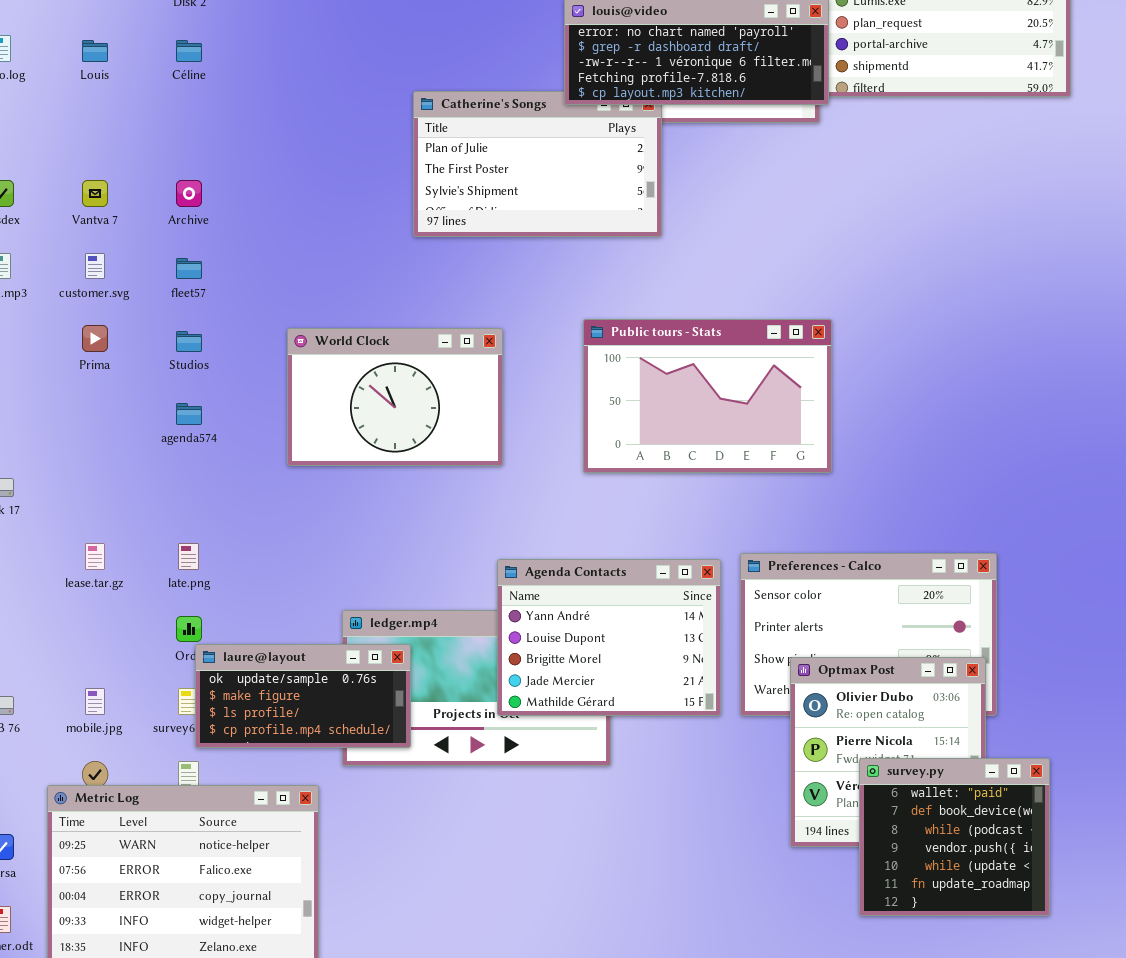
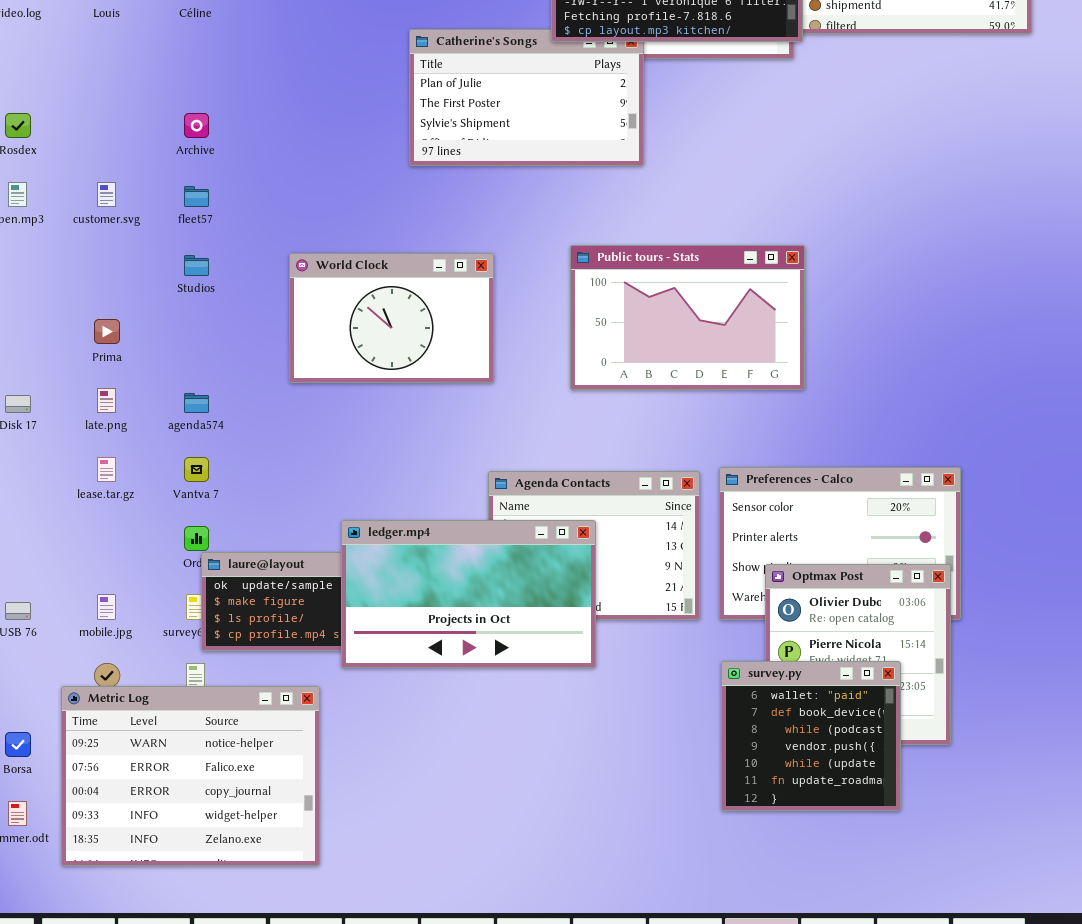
Vantva 7: [82,180,108,207] -> [184,457,209,482], moved
Prima: [82,325,108,352] -> [94,319,120,344], moved
agenda574: [176,403,202,425] -> [184,393,209,413], moved
late.png: [178,543,199,570] -> [97,388,116,413], moved
ledger.mp4: [342,610,611,766] -> [341,520,596,668], raised
survey.py: [859,758,1050,916] -> [721,661,901,811], moved

